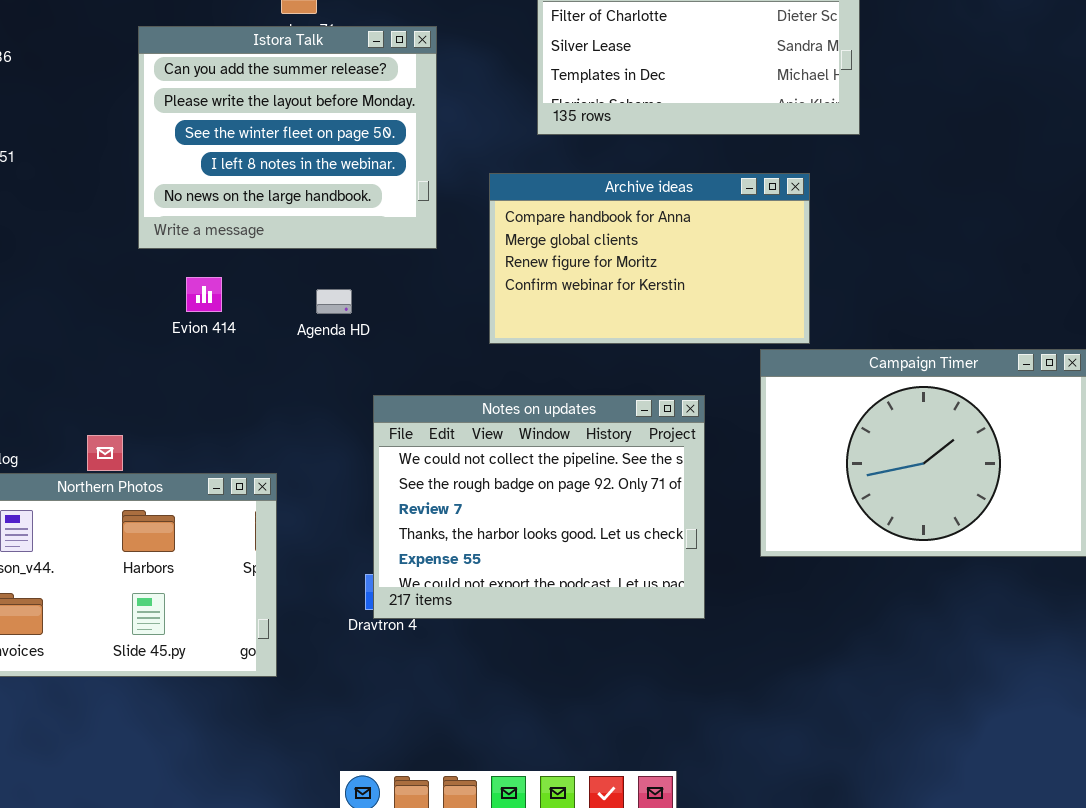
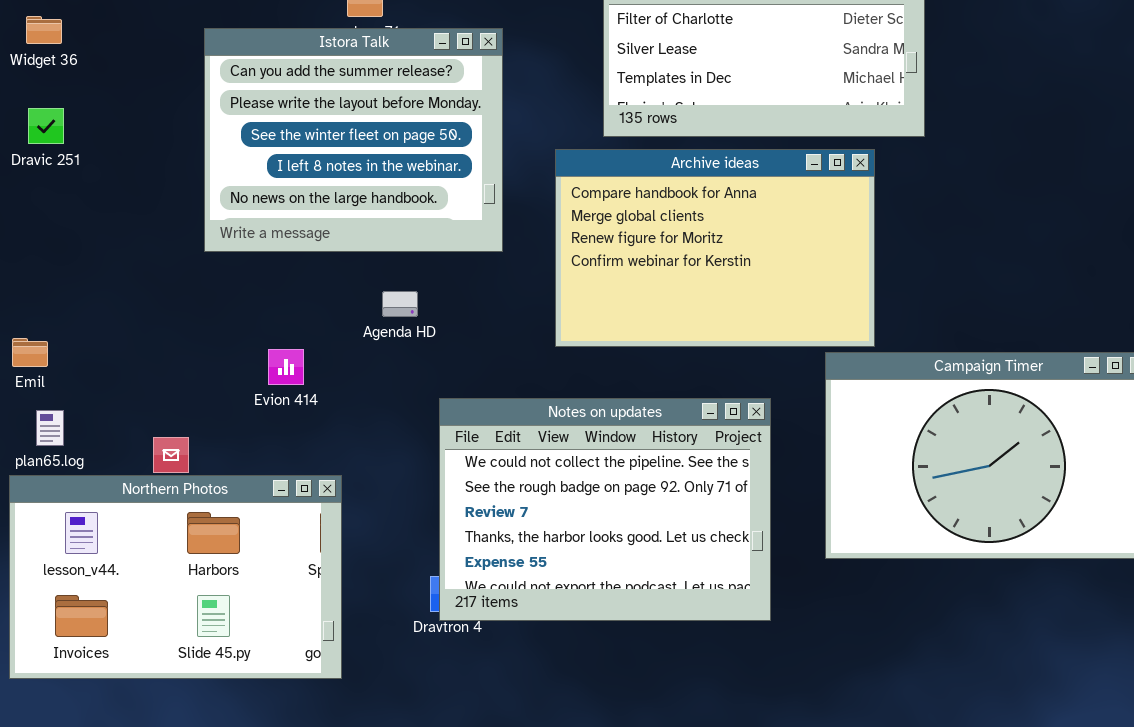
Archive ideas: [489,173,810,344] -> [555,149,875,347], resized
Evion 414: [186,277,222,312] -> [268,349,304,385], moved

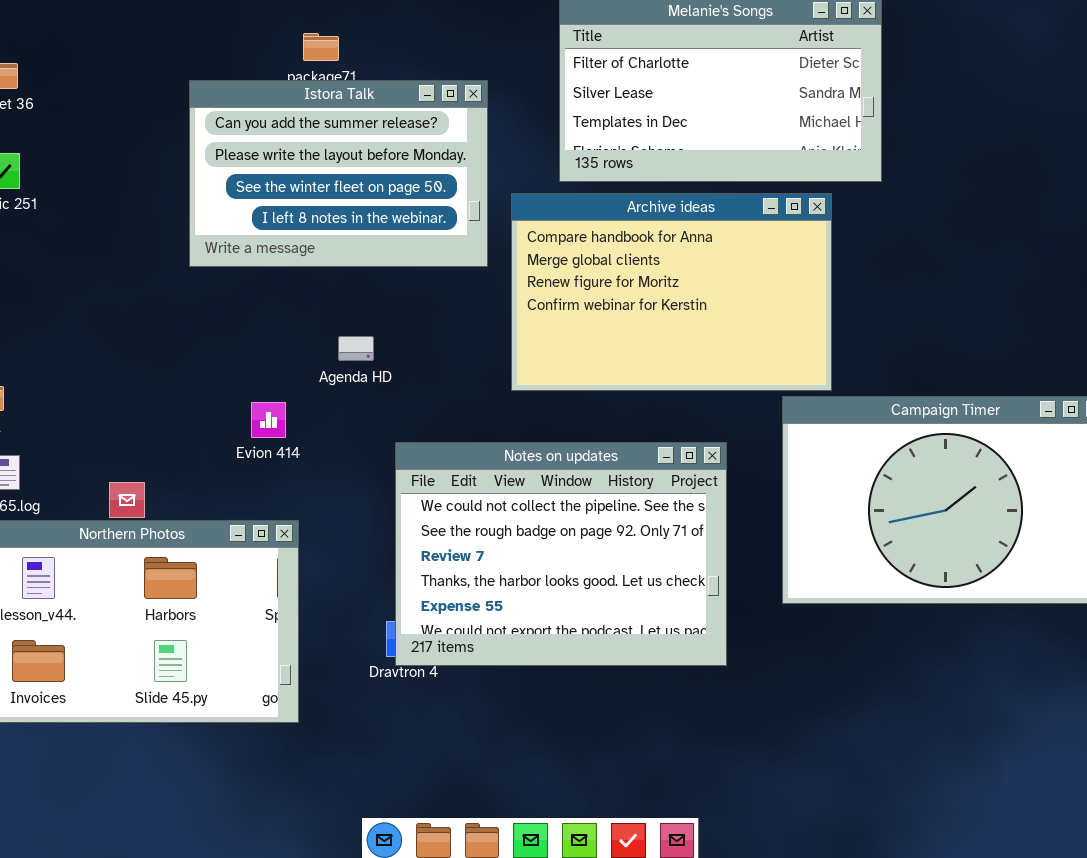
Istora Talk: [204,28,503,252] -> [189,80,488,267], moved, resized
Evion 414: [268,349,304,385] -> [251,402,286,438], moved

